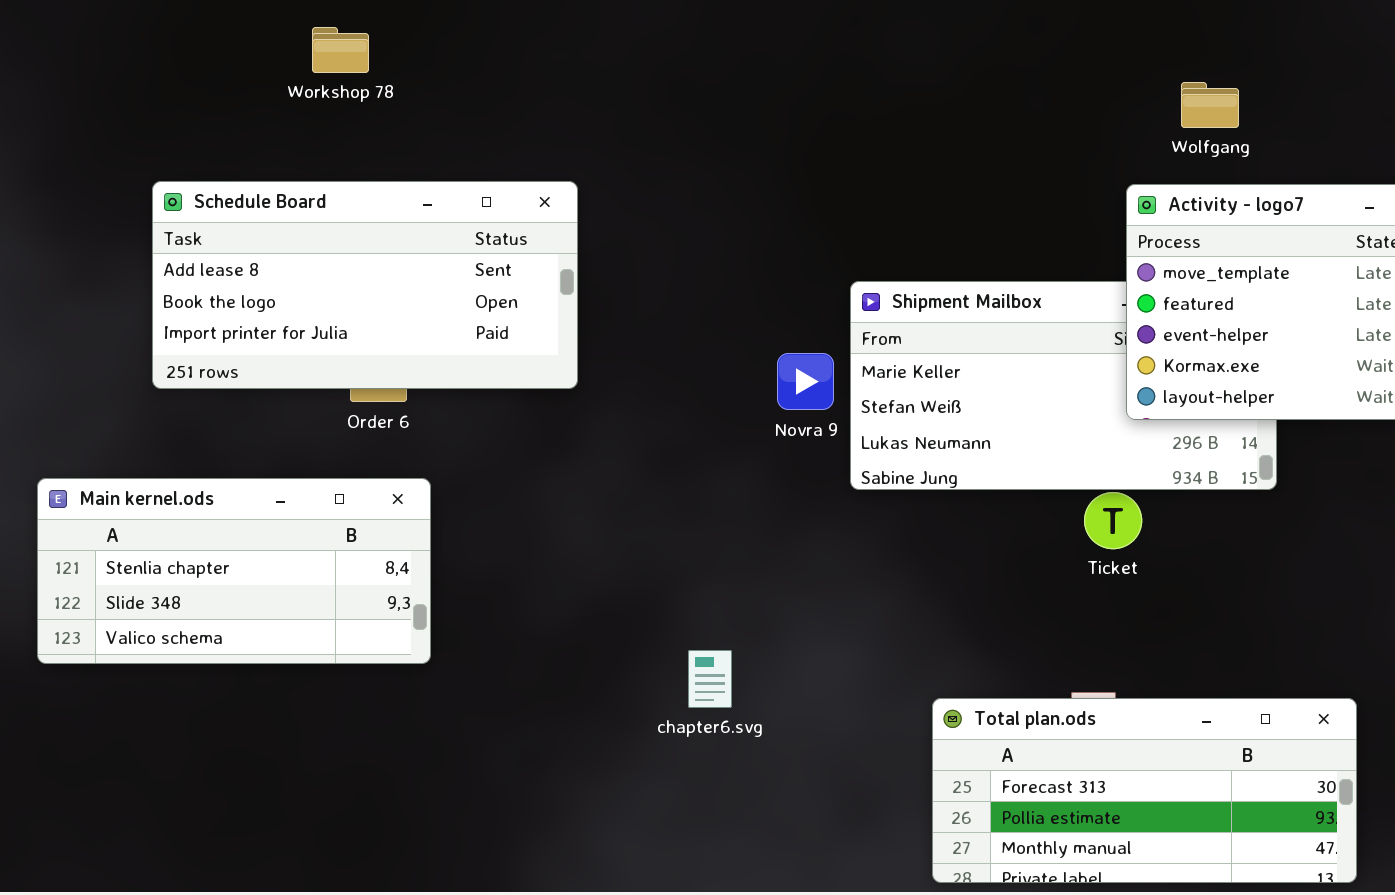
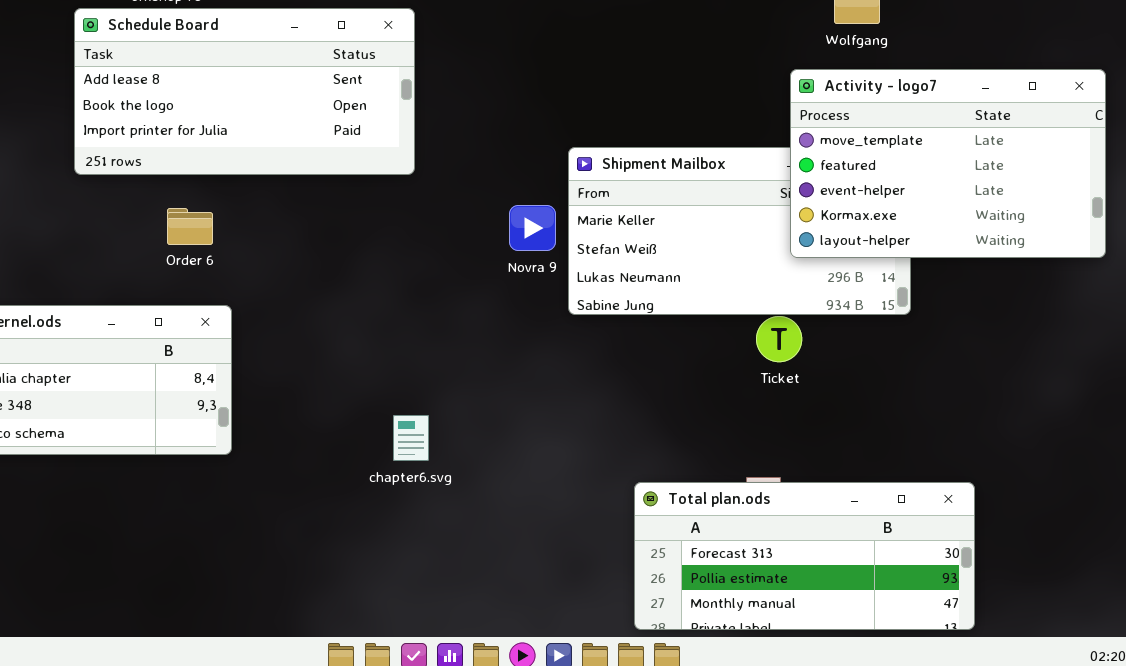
Schedule Board: [152,181,578,389] -> [74,8,415,175], moved
chapter6.svg: [688,650,732,708] -> [393,415,429,461], moved

